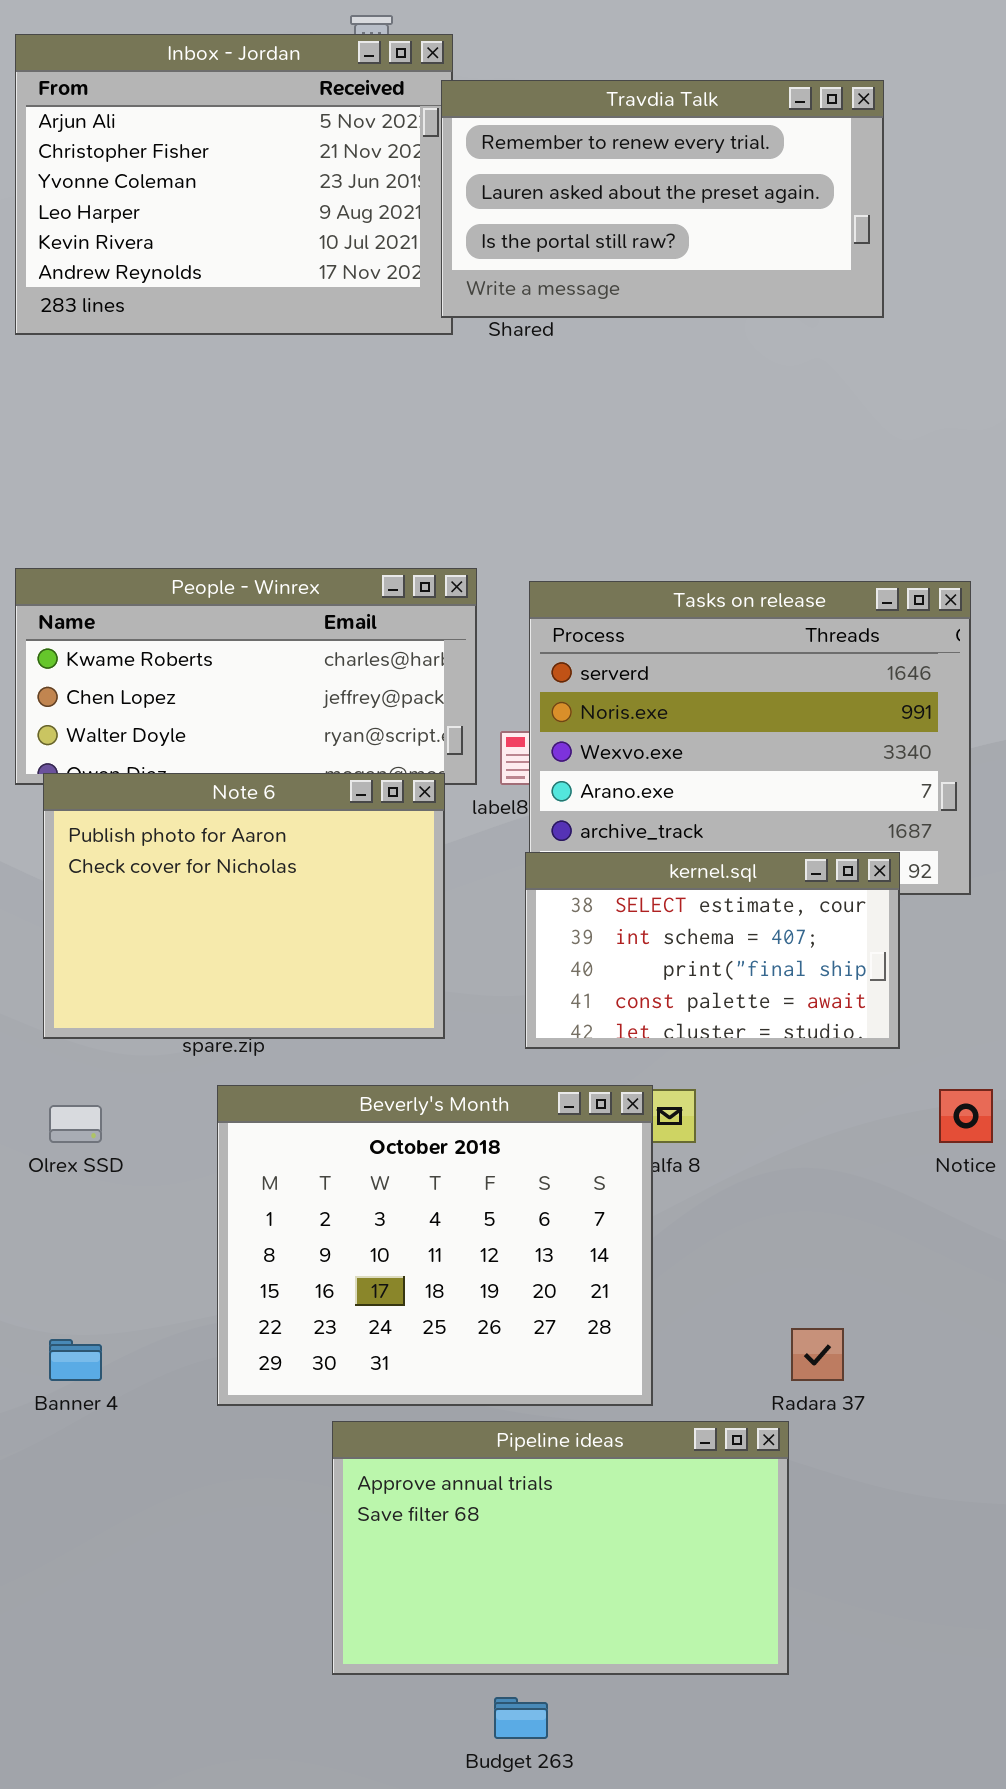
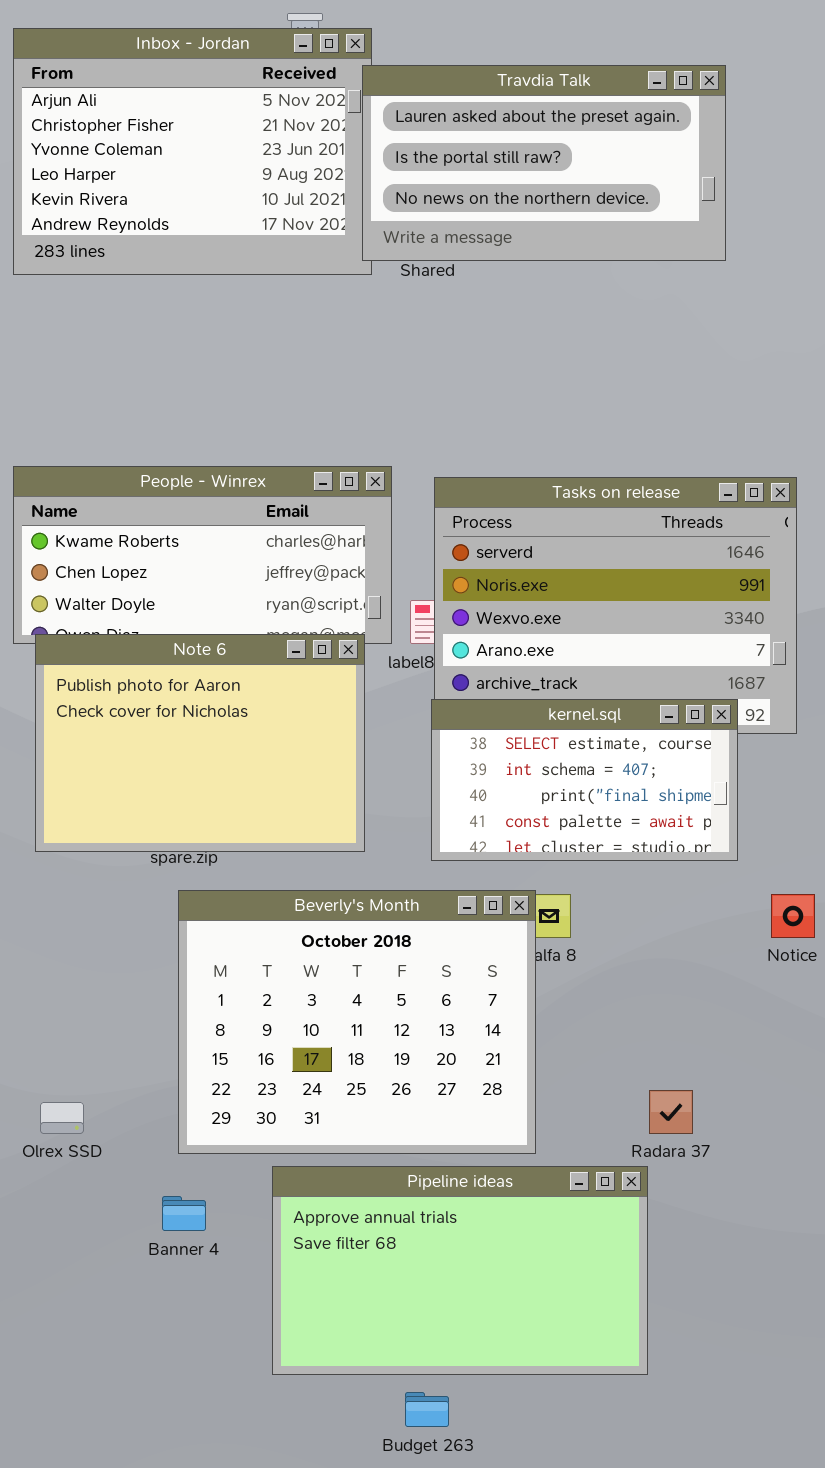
Travdia Talk: [441,80,884,318] -> [362,65,726,261], scrolled down 1 row
Olrex SSD: [49,1105,102,1143] -> [40,1102,84,1134], moved
Banner 4: [49,1339,102,1381] -> [162,1196,206,1231], moved

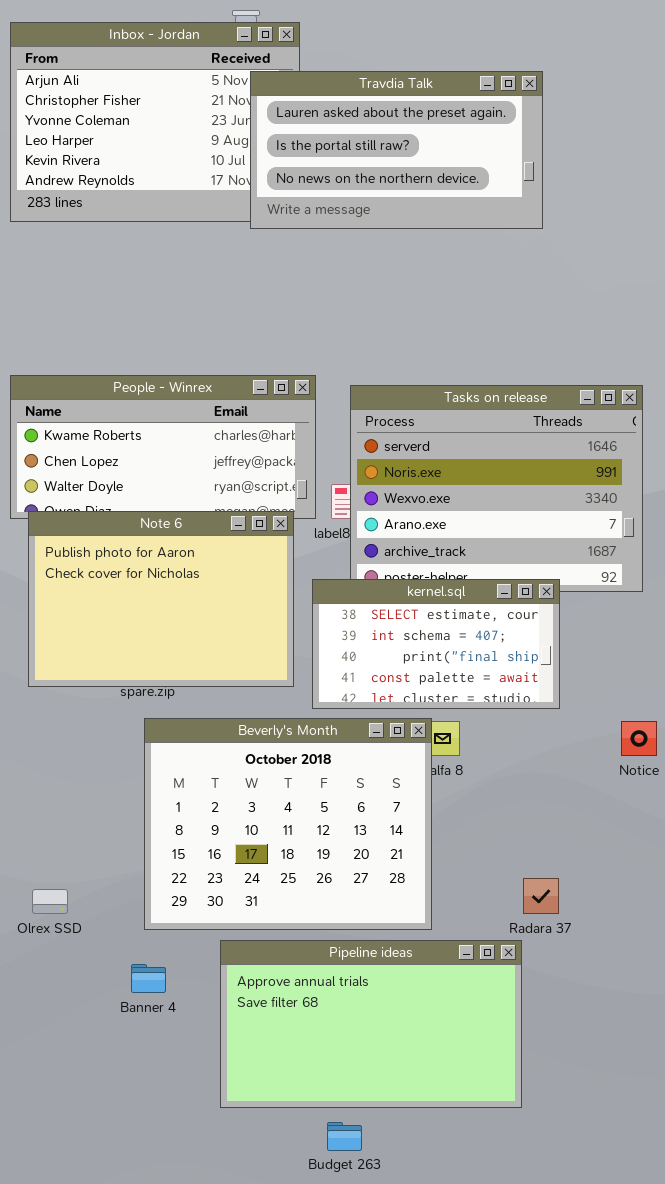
Travdia Talk: [362,65,726,261] -> [250,71,543,229], moved
kernel.sql: [431,699,738,861] -> [312,579,560,709], moved

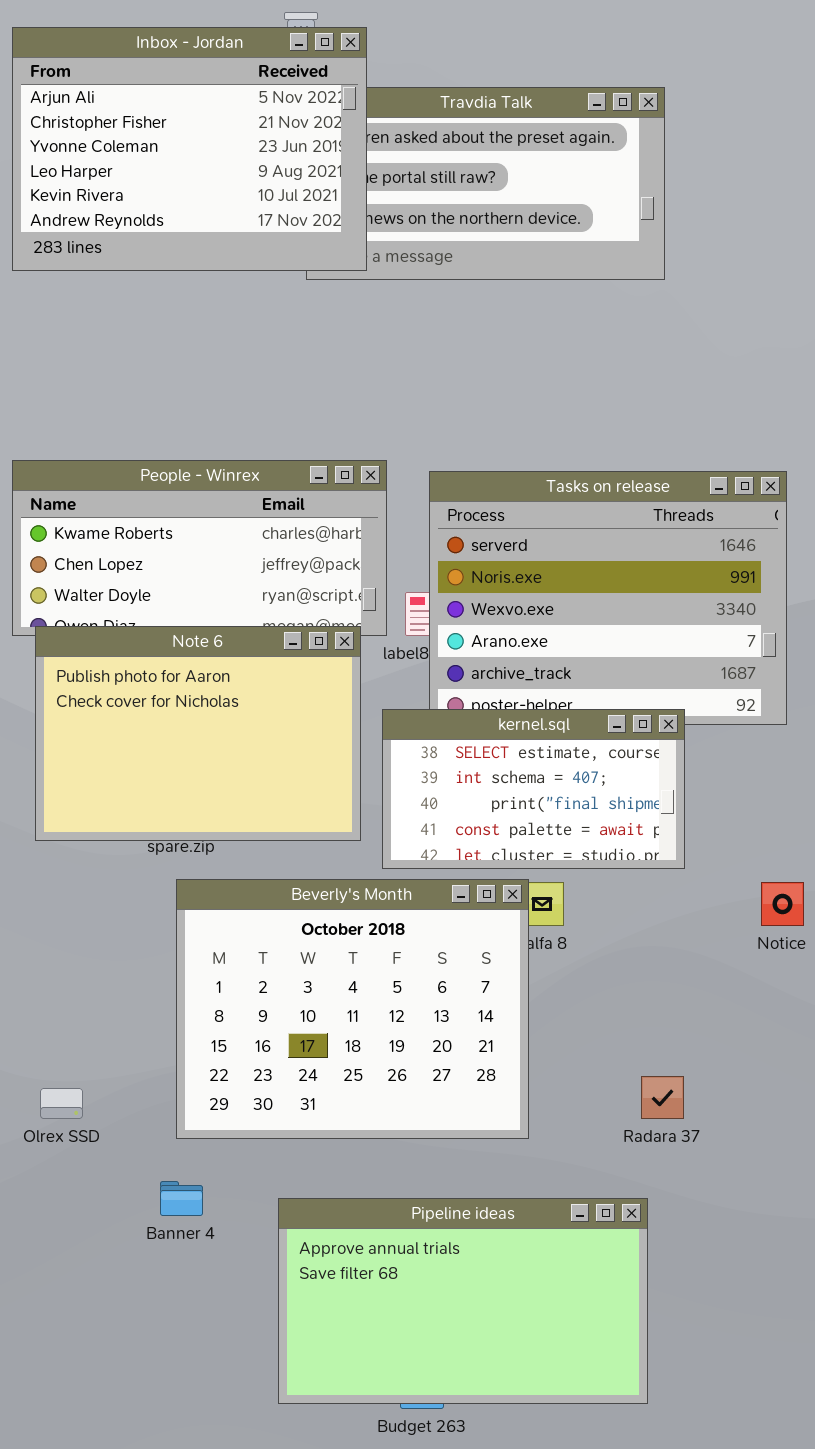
Inbox - Jordan: [10,22,300,222] -> [12,27,367,271], raised
Pipeline ideas: [220,940,522,1108] -> [278,1198,648,1404], moved

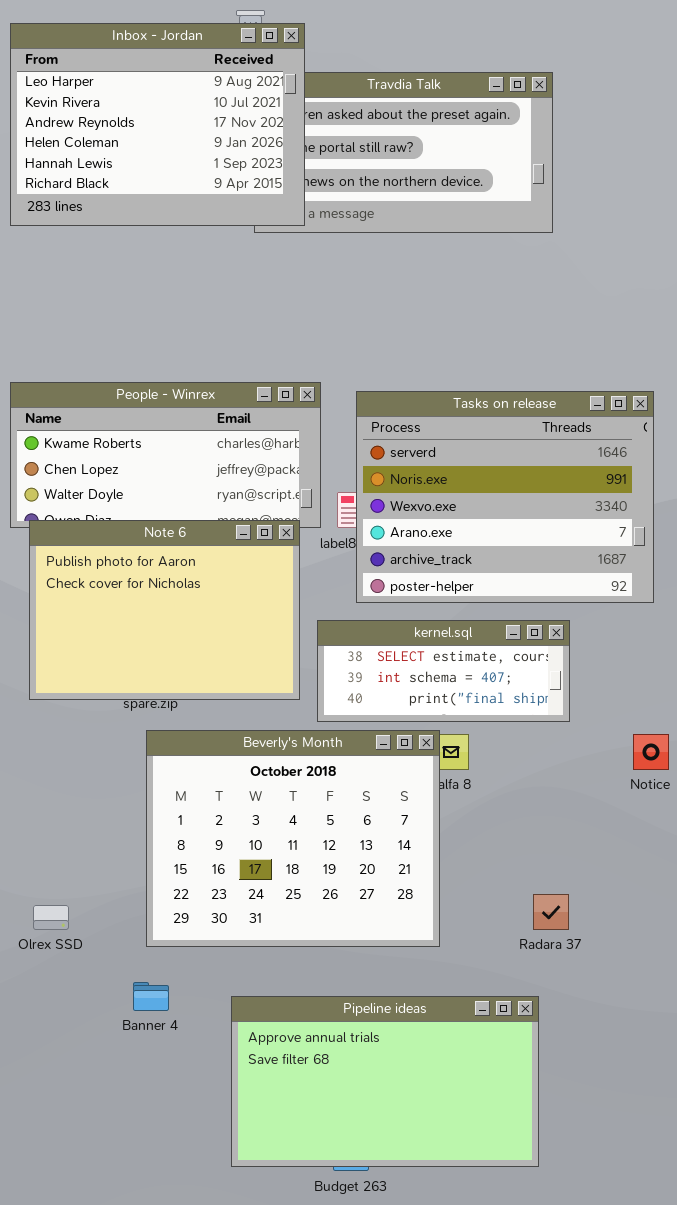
Inbox - Jordan: [12,27,367,271] -> [10,23,305,226], scrolled down 3 rows
kernel.sql: [382,709,685,869] -> [317,620,570,722], resized

